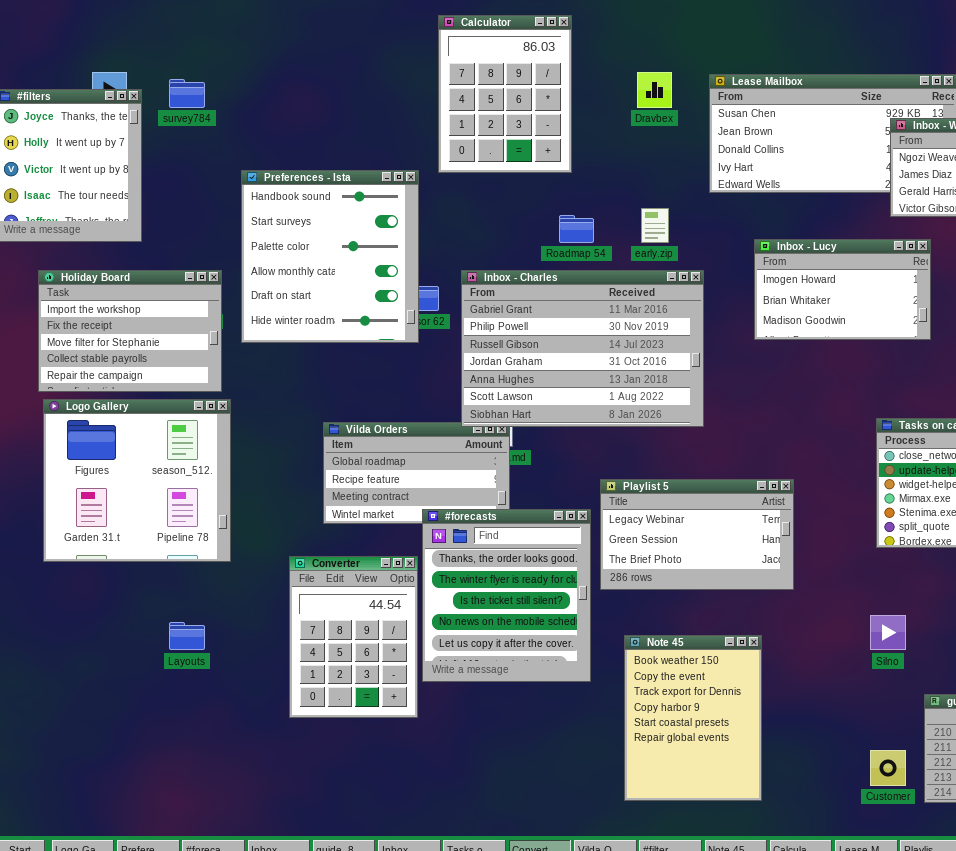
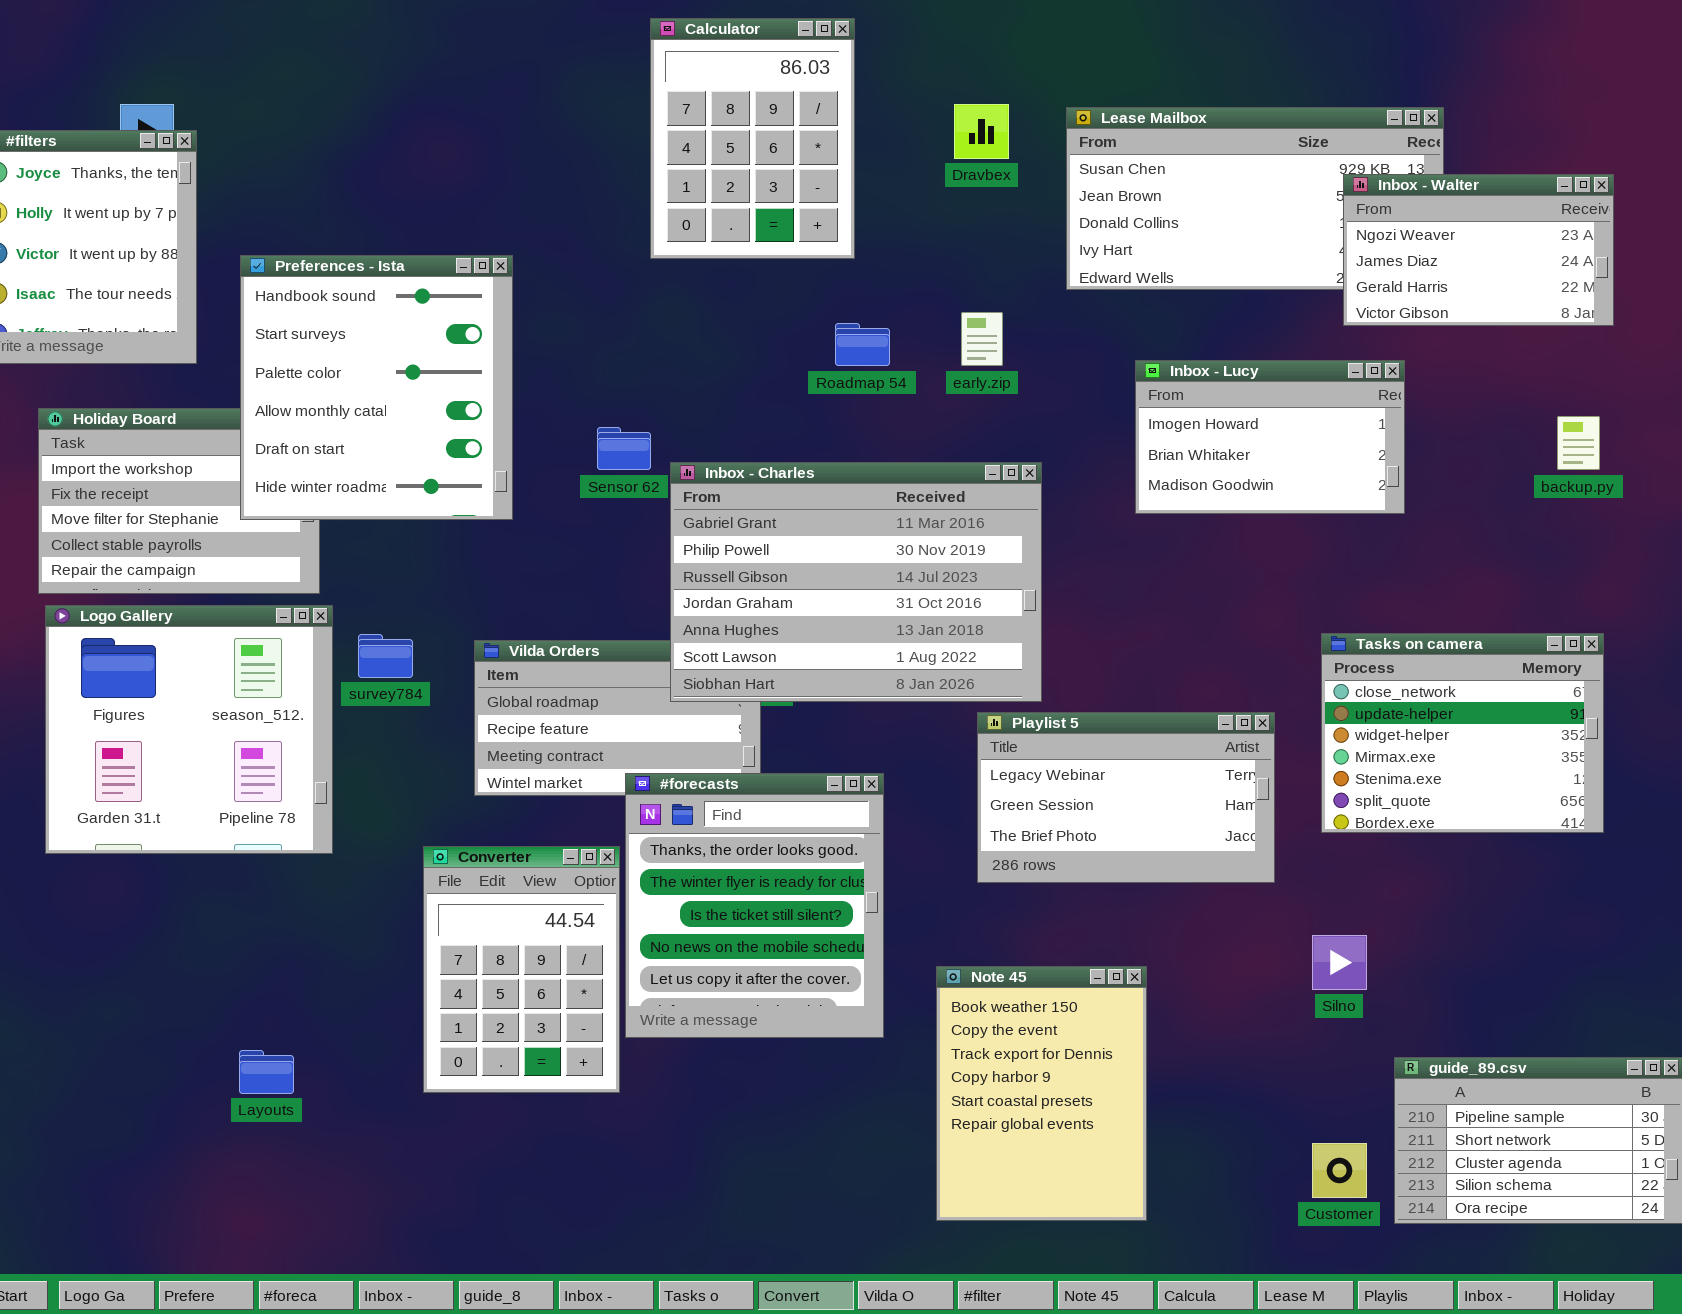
survey784: [169,79,205,108] -> [358,634,413,678], moved
Preferences - Ista: [241,170,419,343] -> [240,255,513,520], moved
Inbox - Charles: [461,270,704,427] -> [670,462,1042,702], moved
Playlist 5: [600,479,794,590] -> [977,712,1275,883], moved
Layouts: [169,622,205,650] -> [239,1050,294,1094], moved

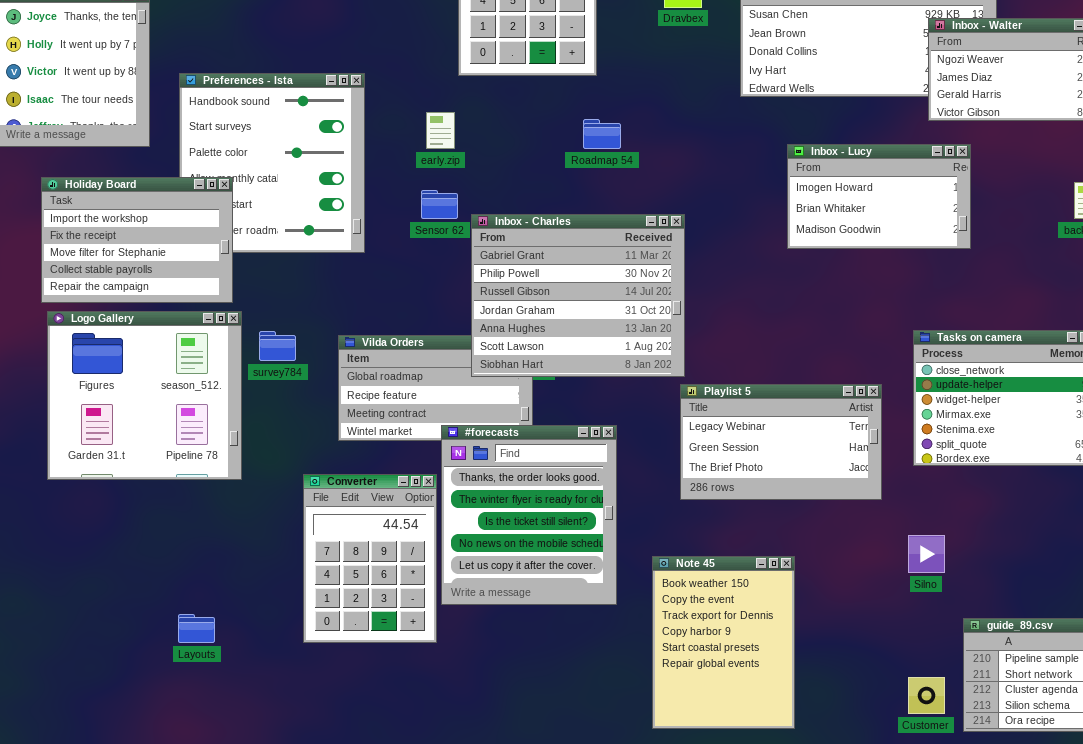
early.zip: [961,312,1003,366] -> [426,112,455,149], moved
Holiday Board: [38,408,320,594] -> [41,177,233,303], raised
Inbox - Charles: [670,462,1042,702] -> [471,214,685,377], resized

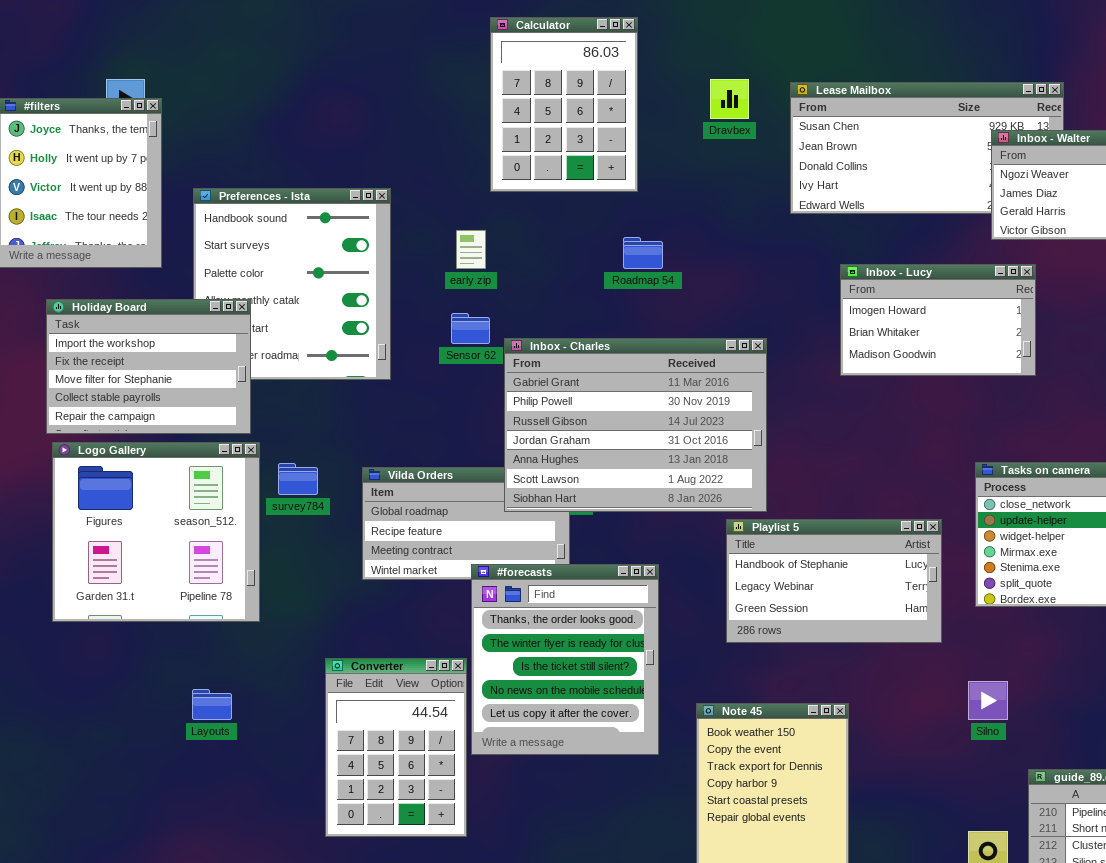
Inbox - Charles: [471,214,685,377] -> [504,338,767,512], resized
Playlist 5: [680,384,882,500] -> [726,519,942,643], scrolled up 1 row
Converter: [303,474,437,643] -> [325,658,467,837], moved
Layouts: [178,614,215,643] -> [192,689,232,720], moved

